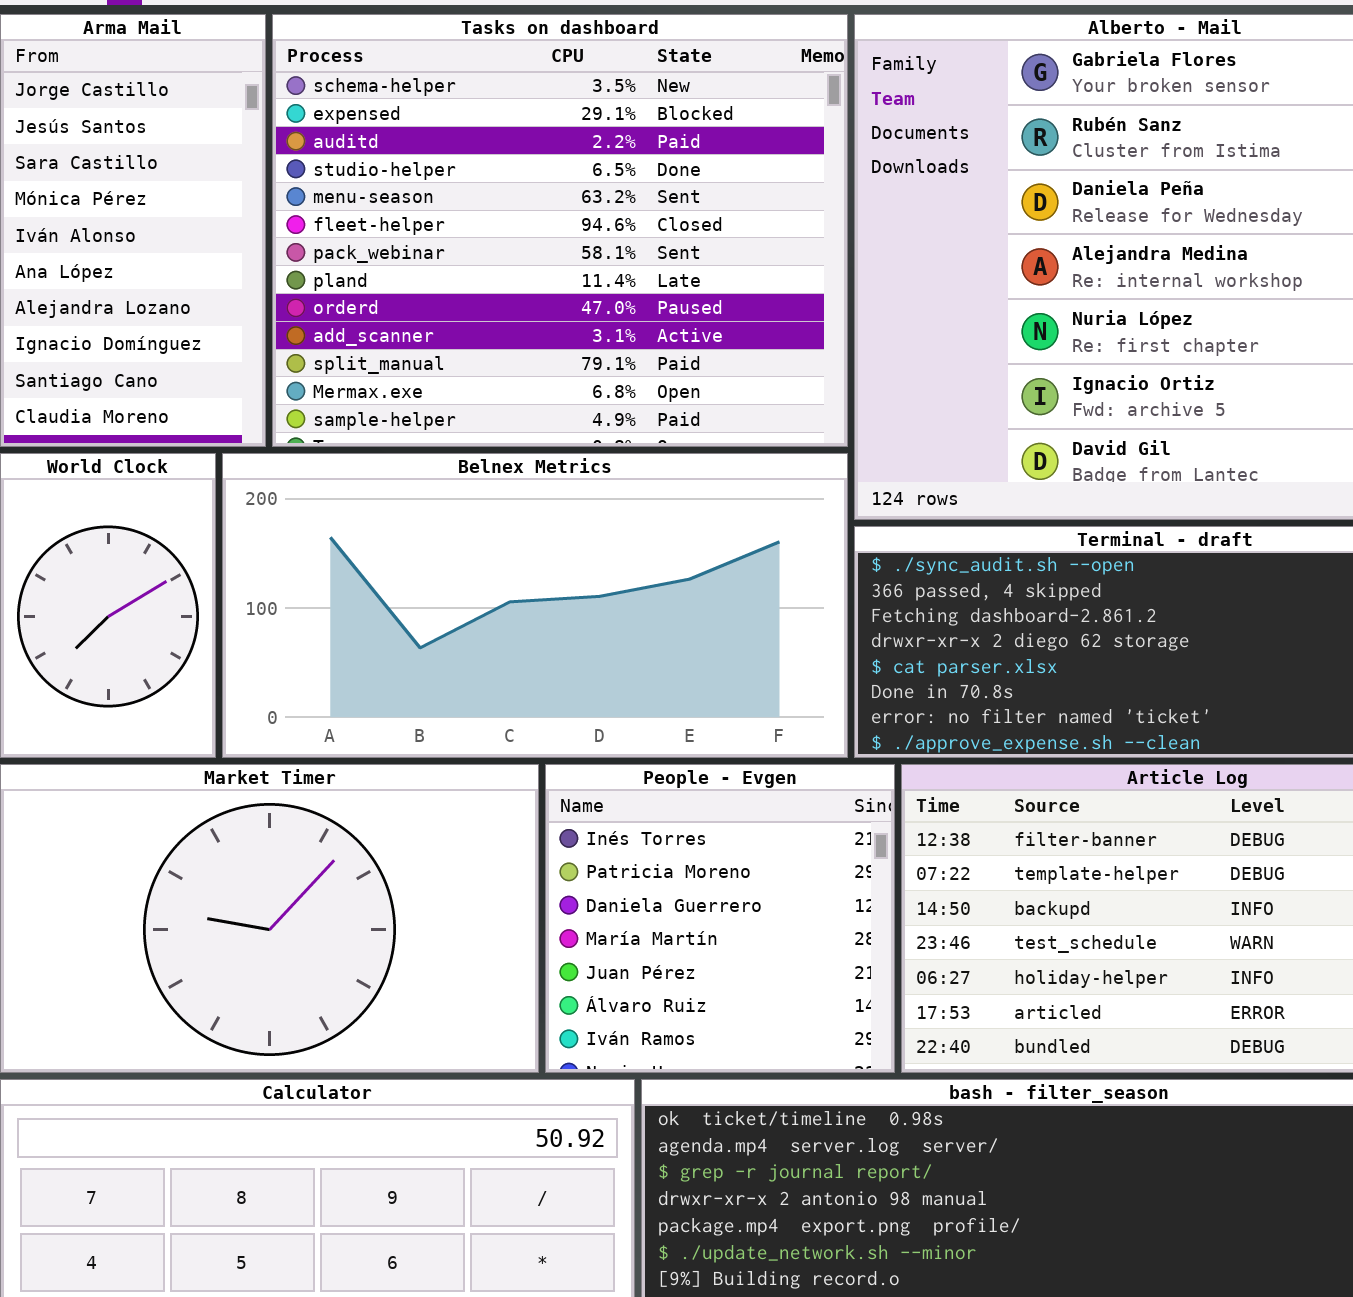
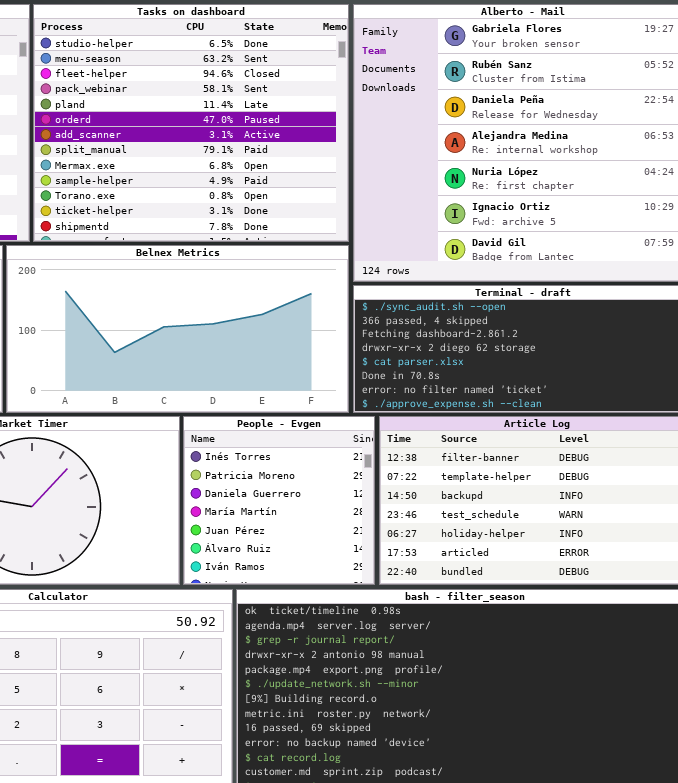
Tasks on dashboard: [272,14,848,447] -> [33,4,349,242], scrolled down 3 rows

